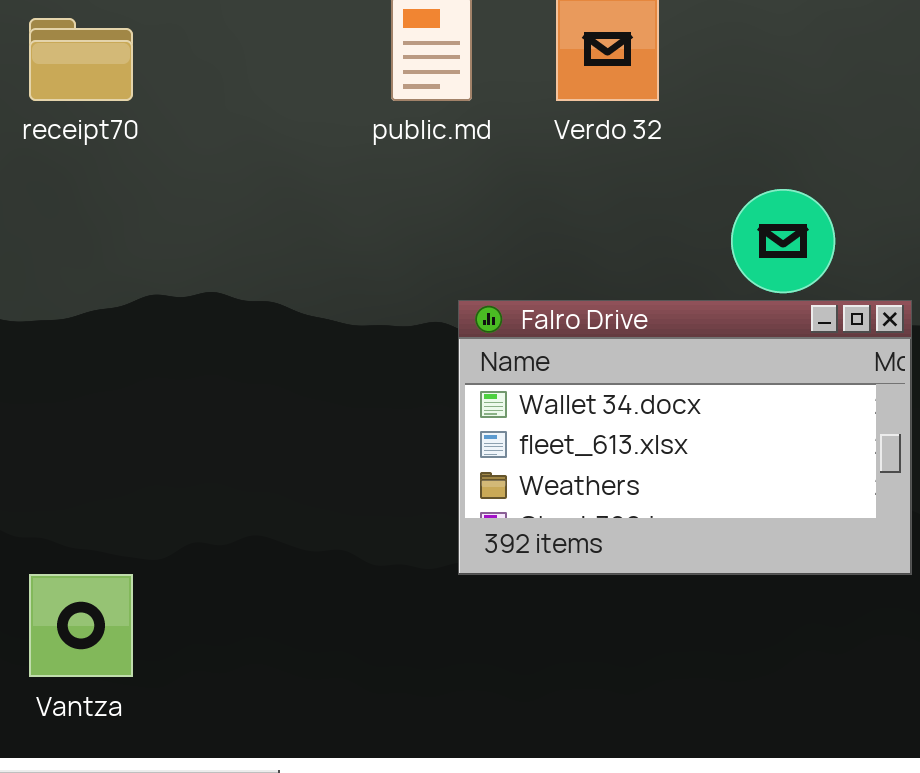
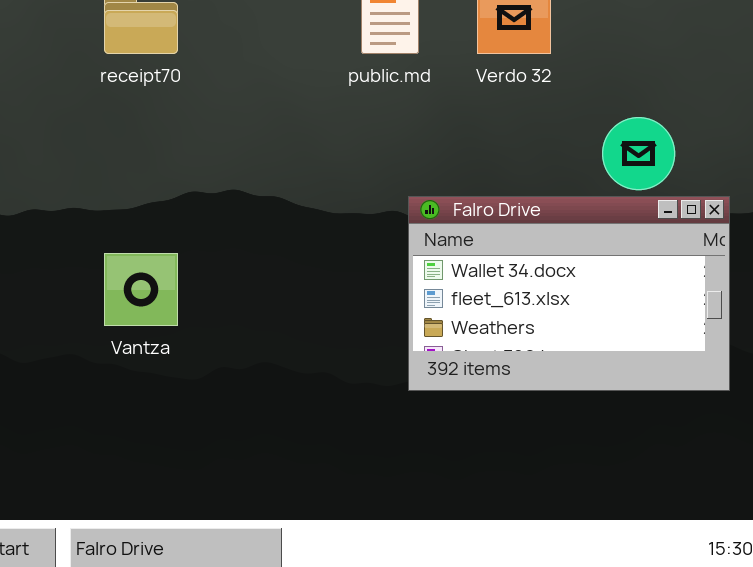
Vantza: [29,574,133,677] -> [104,253,178,326], moved

